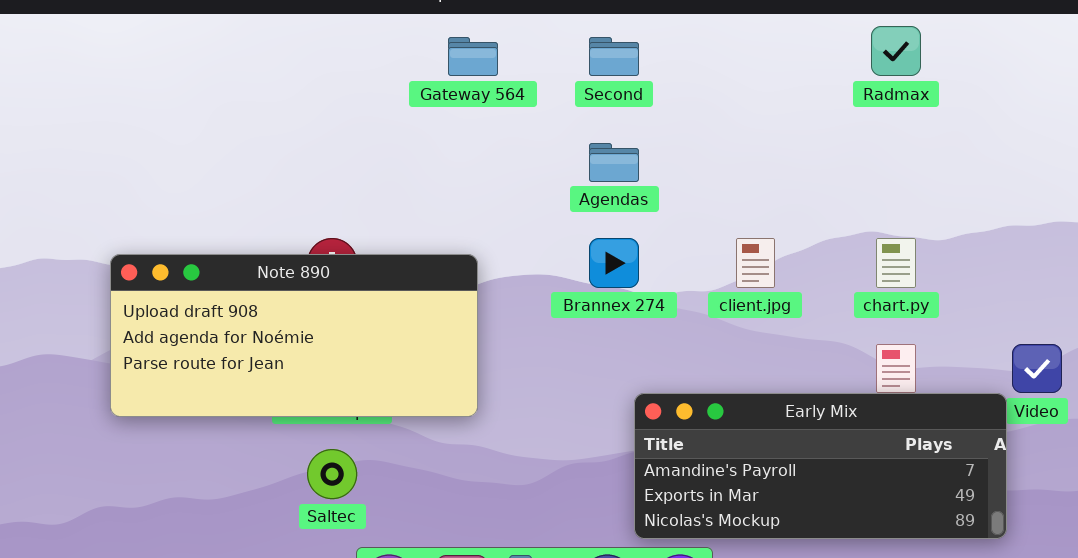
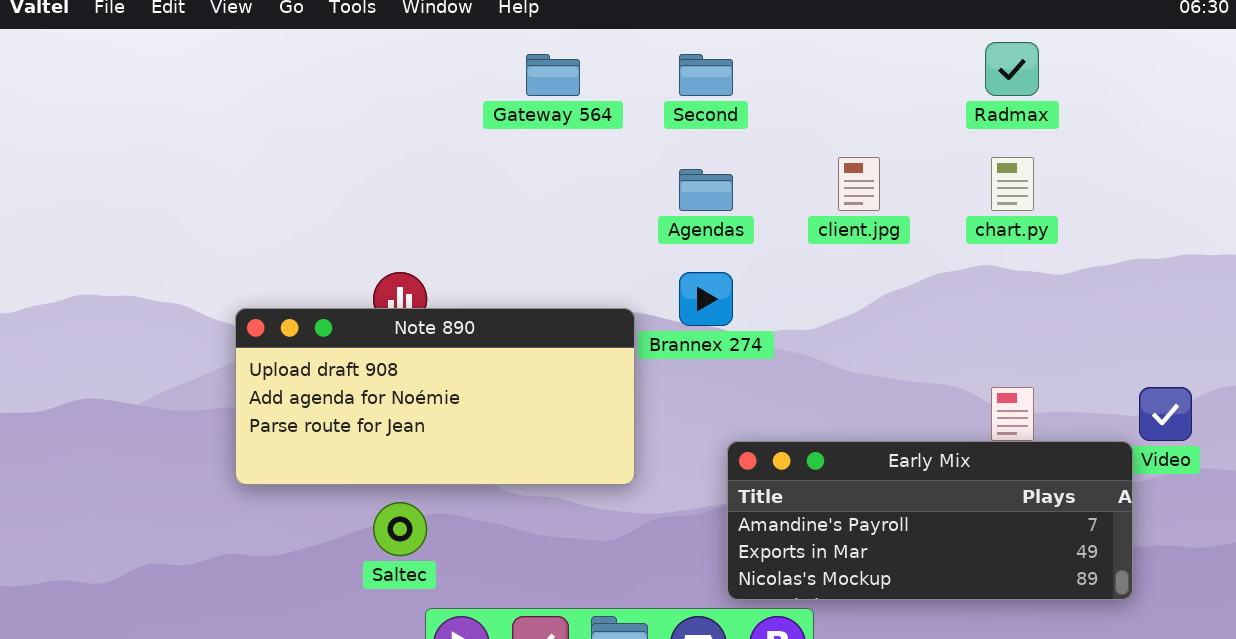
client.jpg: [736,238,775,288] -> [838,157,880,211], moved
chart.py: [876,238,916,288] -> [991,157,1034,211], moved
Note 890: [110,254,478,417] -> [235,308,635,485], moved

